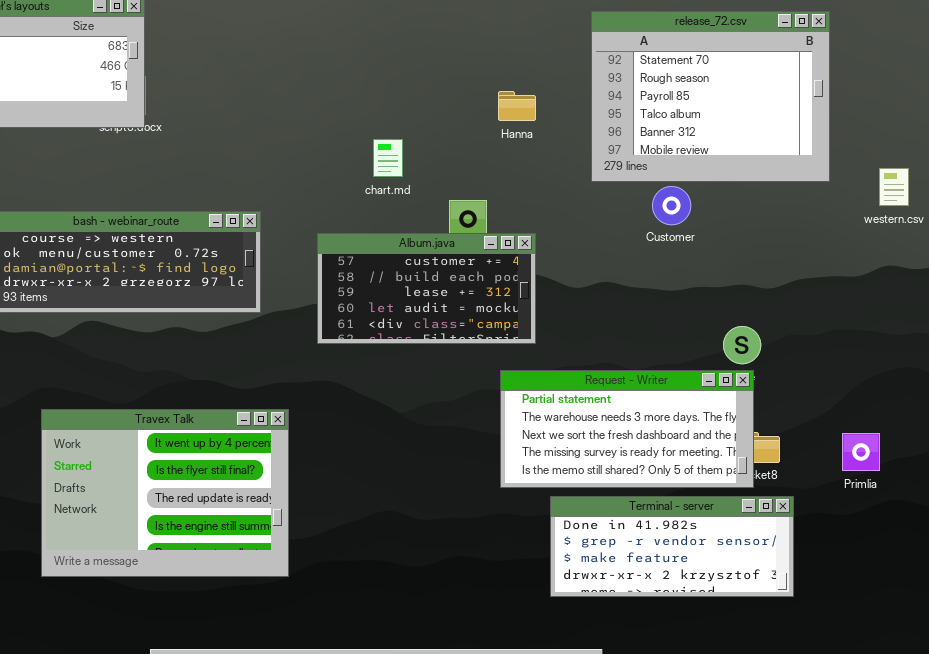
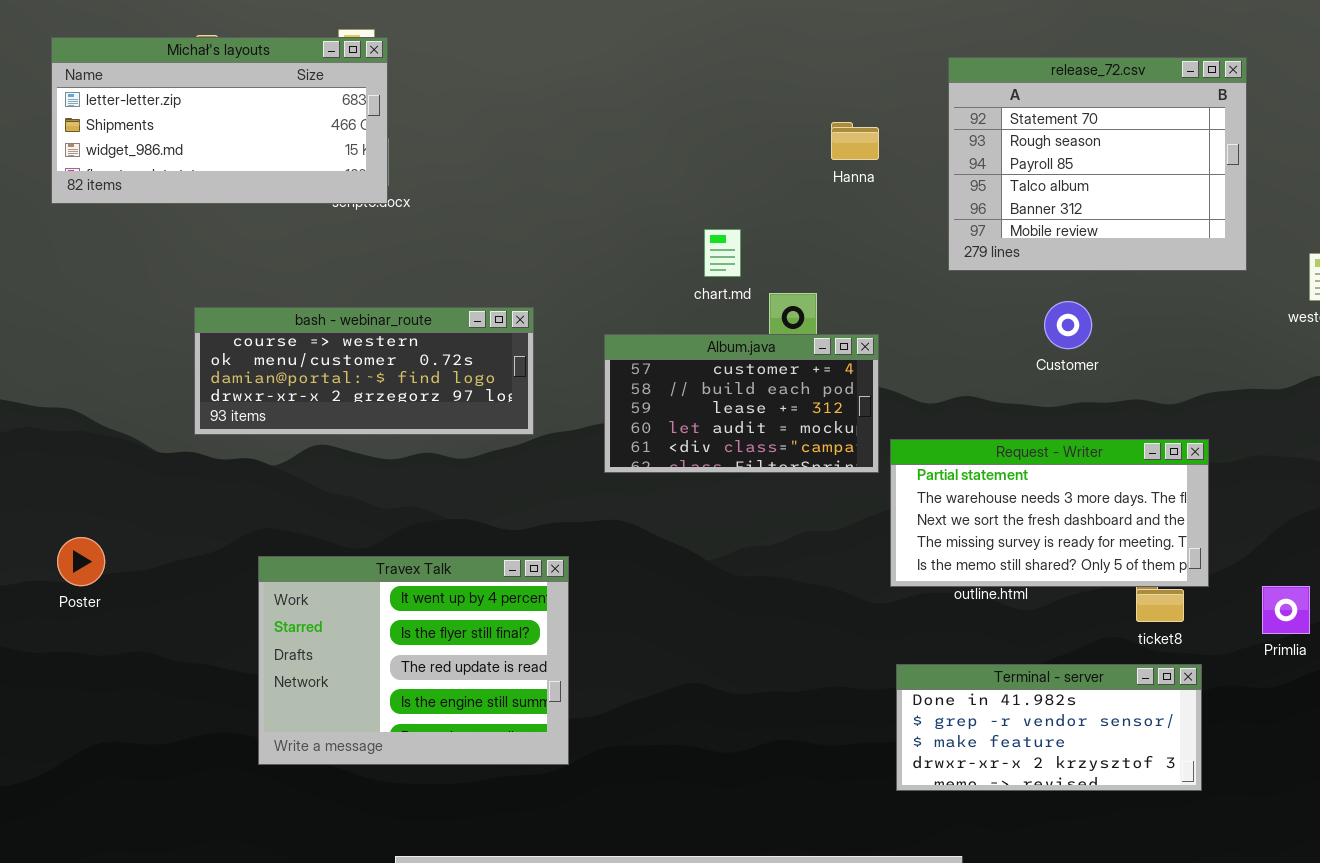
Hanna: [498,91,536,121] -> [831,122,879,160], moved
chart.md: [373,139,403,177] -> [704,229,741,277], moved
Customer: [652,186,691,225] -> [1044,301,1092,349], moved
Request - Writer: [500,370,754,488] -> [890,439,1209,587], moved

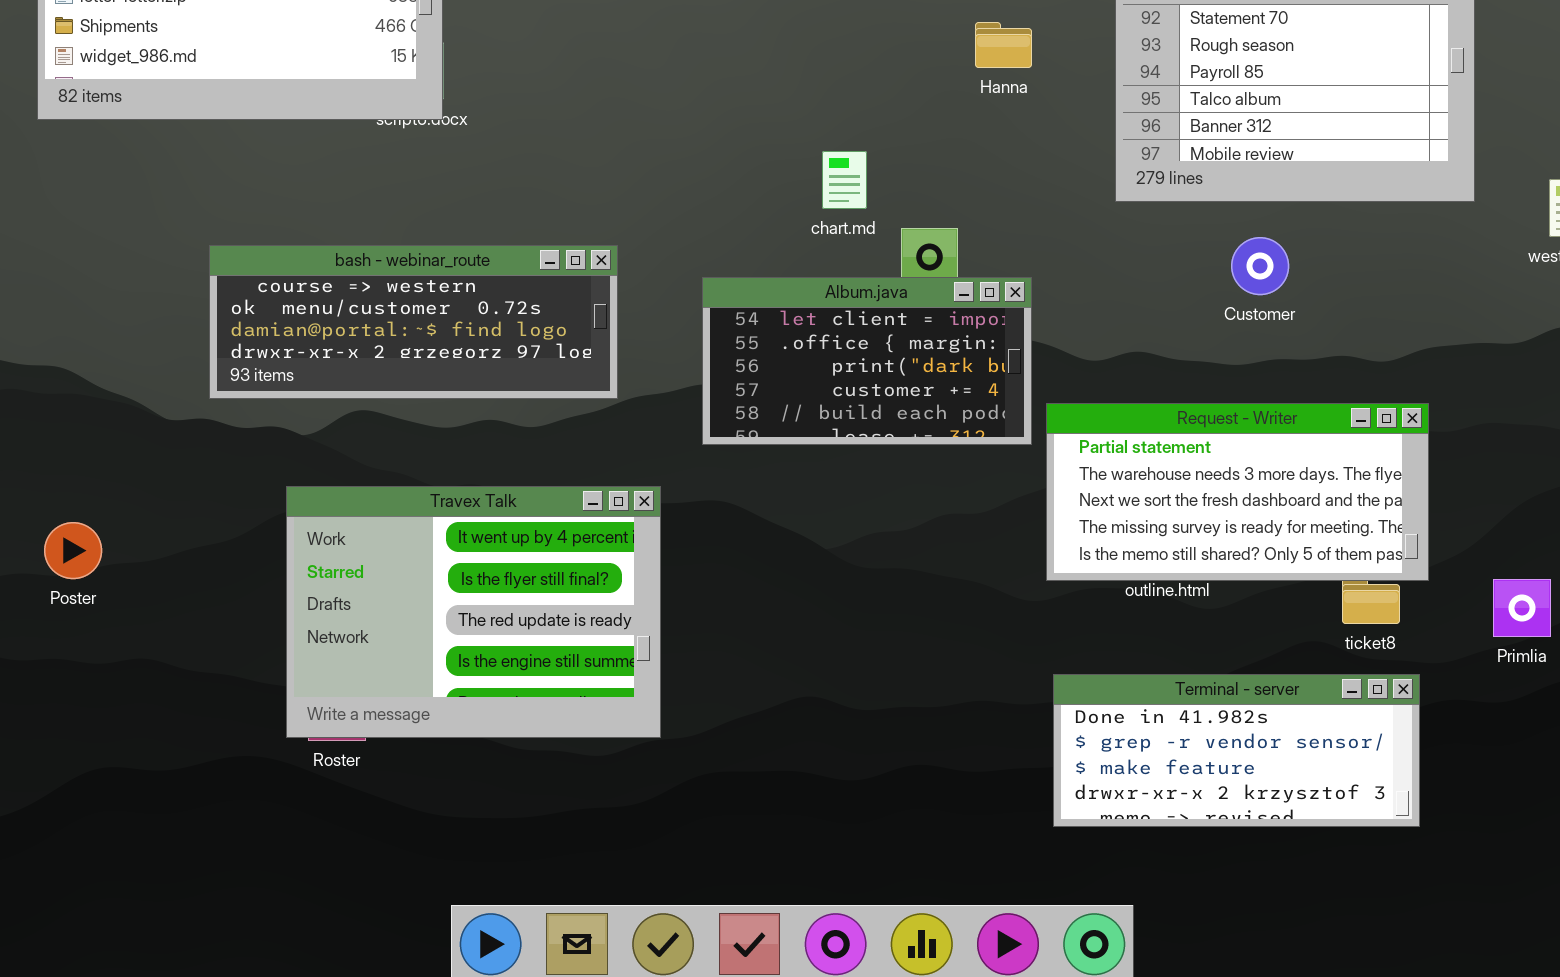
Album.java: [604,334,879,473] -> [702,277,1032,445], scrolled up 3 rows
Travex Talk: [258,556,569,765] -> [286,486,661,738], moved

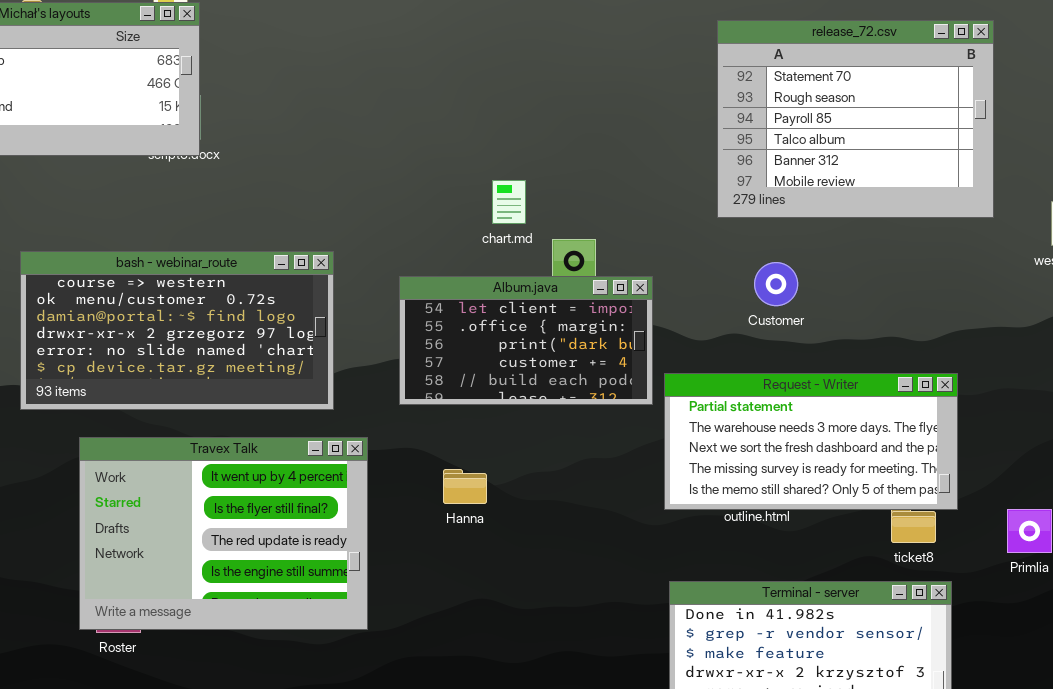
Hanna: [975,22,1032,68] -> [443,469,487,504], moved
Customer: [1231,237,1289,295] -> [754,262,798,306], moved
bash - webinar_route: [209,245,618,399] -> [20,251,334,410], resized

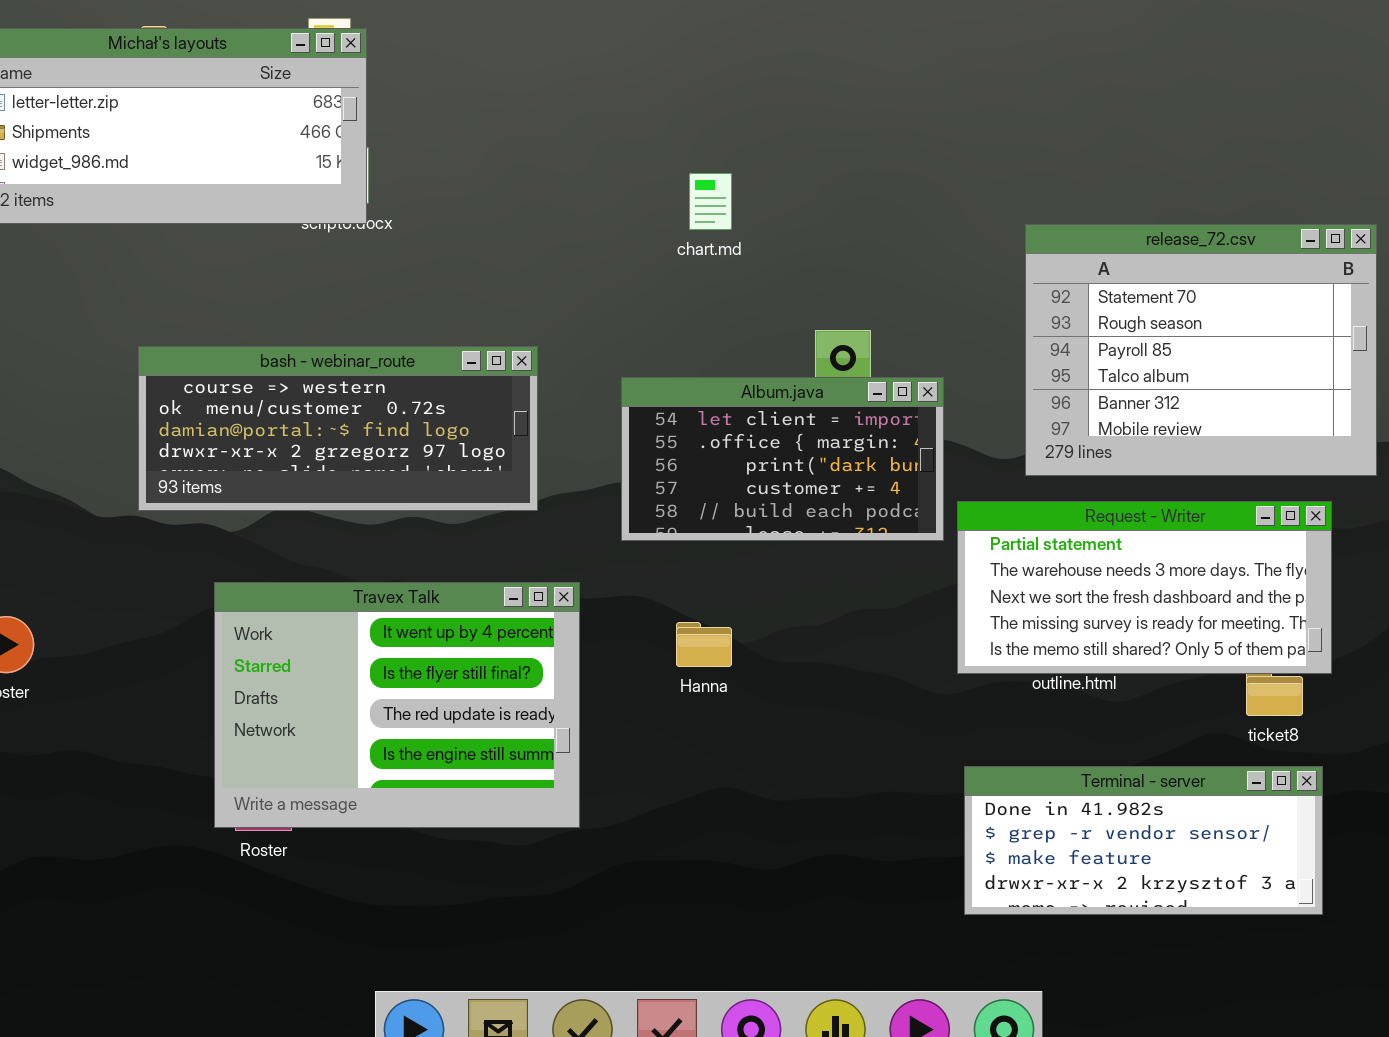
release_72.csv: [717,20,994,218] -> [1025,224,1377,476], moved
chart.md: [492,180,526,224] -> [689,173,732,230], moved
bash - webinar_route: [20,251,334,410] -> [138,346,538,511], resized

